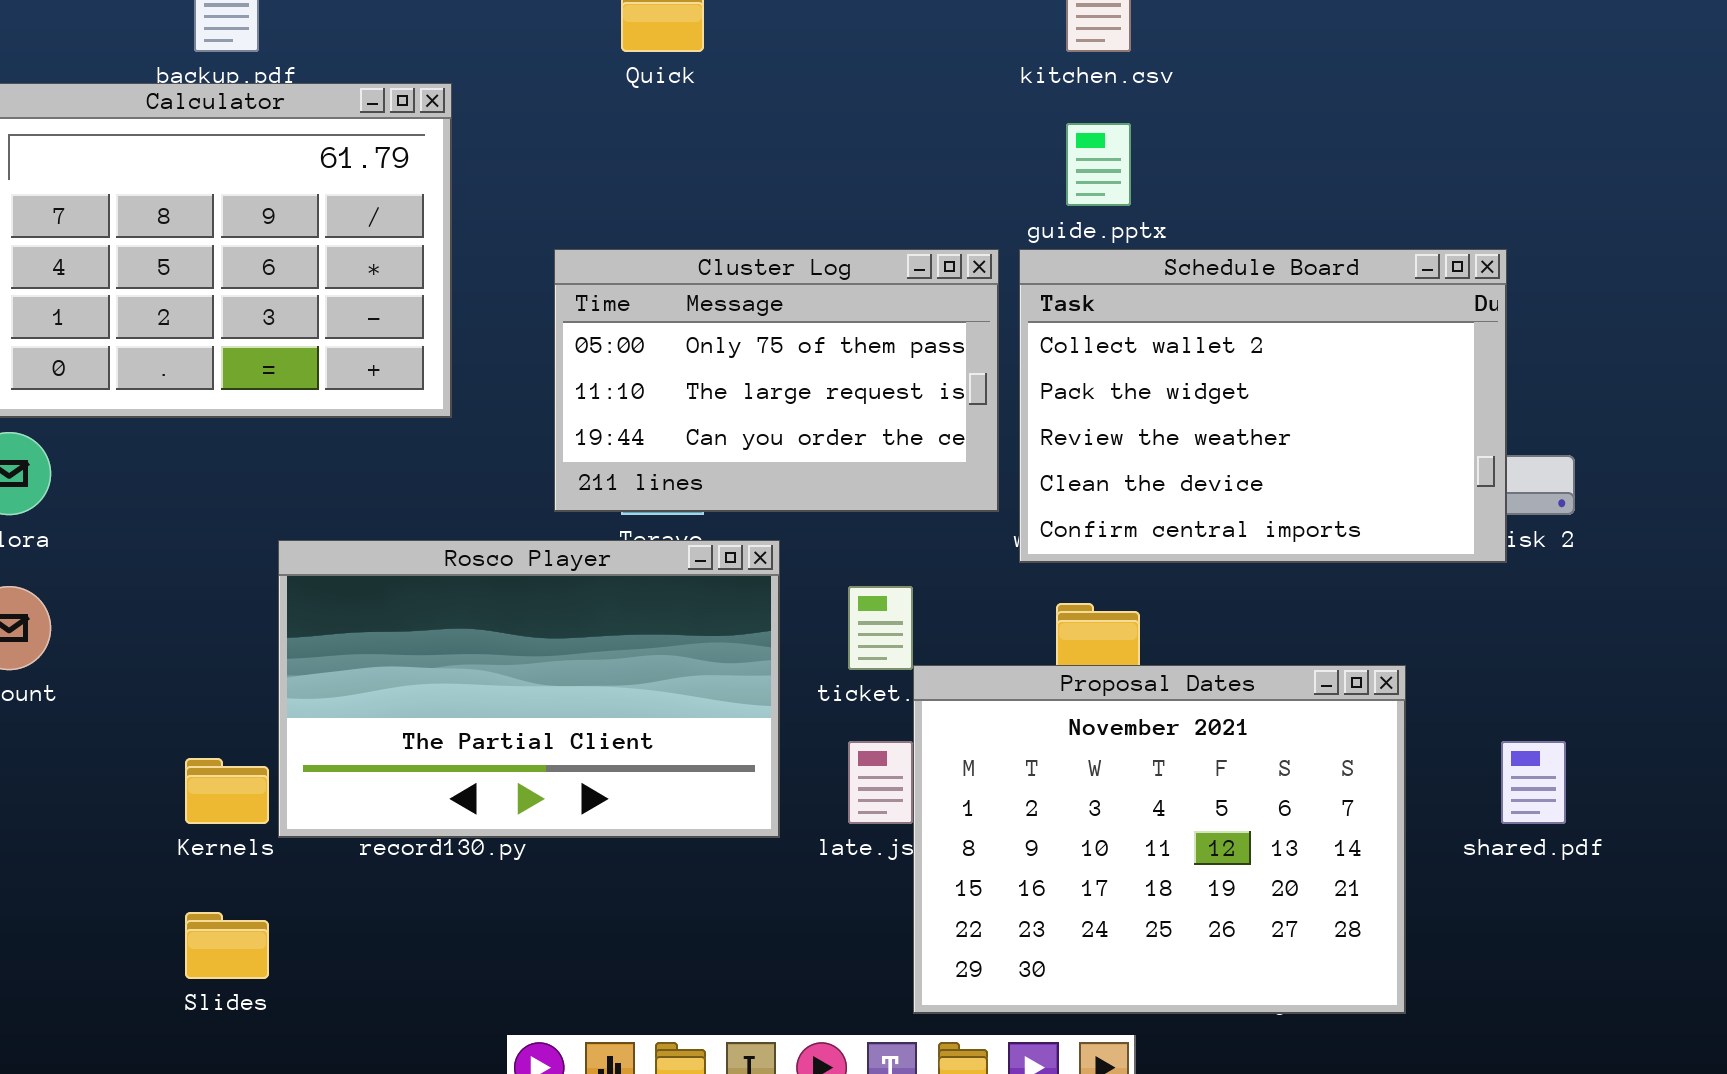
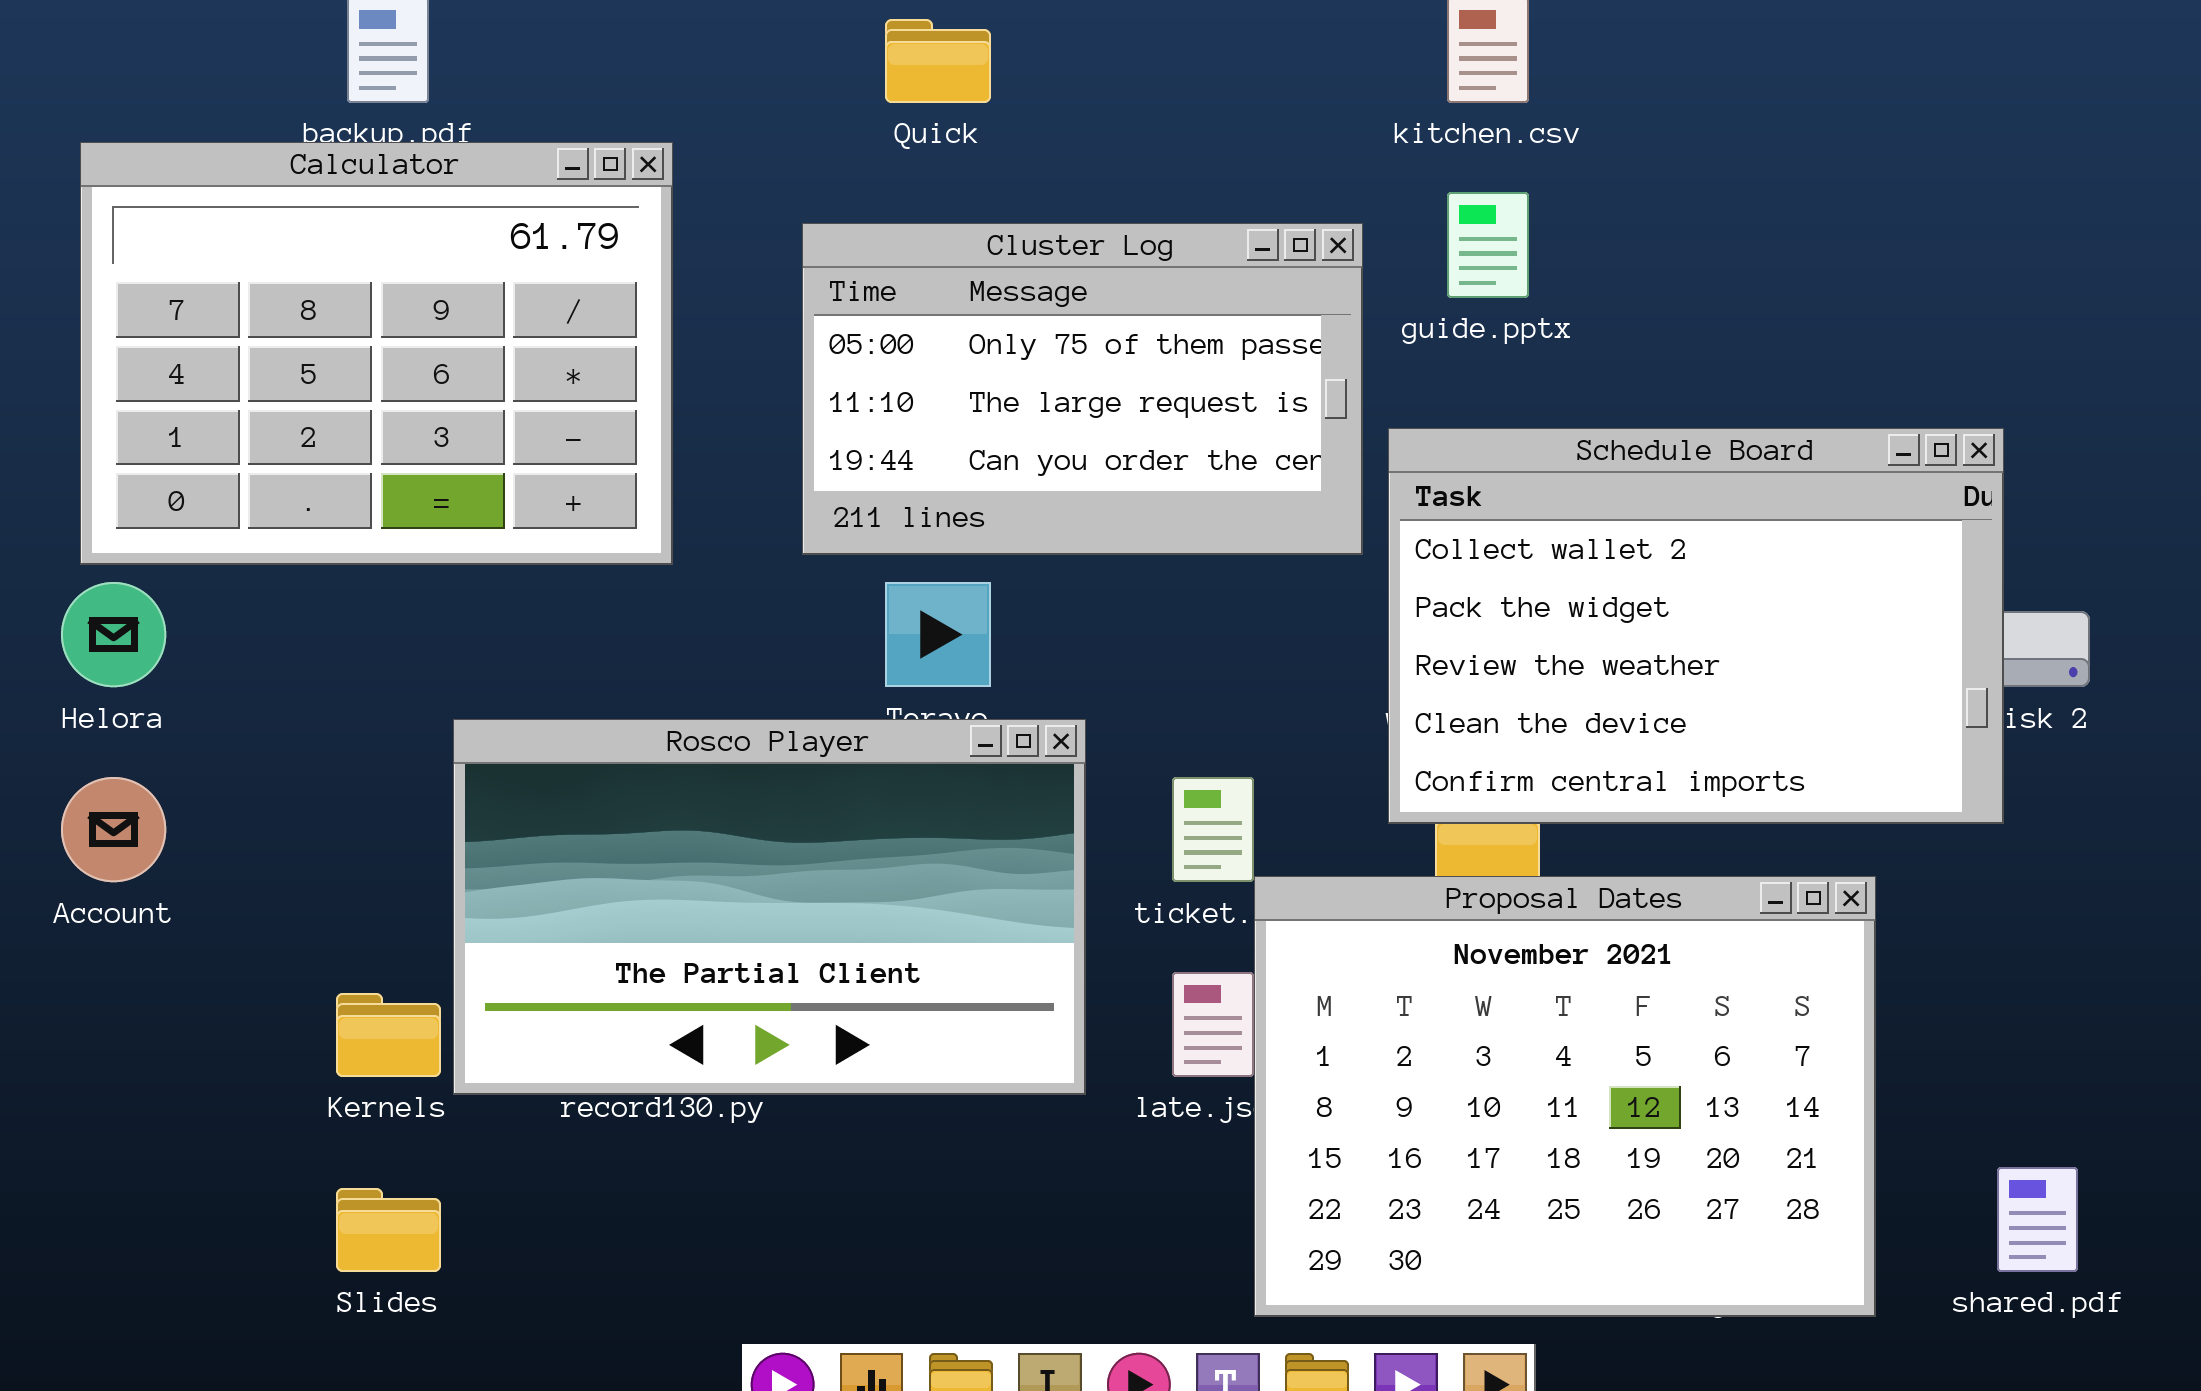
Cluster Log: [554,249,999,512] -> [802,223,1363,555], moved
Schedule Board: [1019,249,1507,563] -> [1388,428,2004,824], moved
shared.pdf: [1501,741,1566,824] -> [1997,1167,2078,1272], moved

